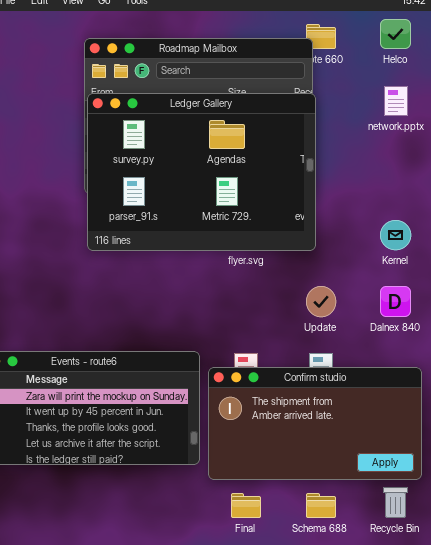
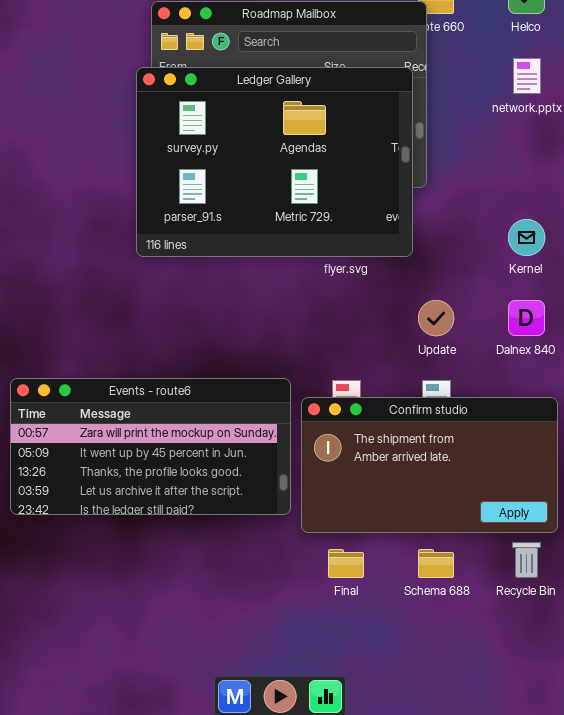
Ledger Gallery: [87,93,316,251] -> [136,67,413,257], moved

